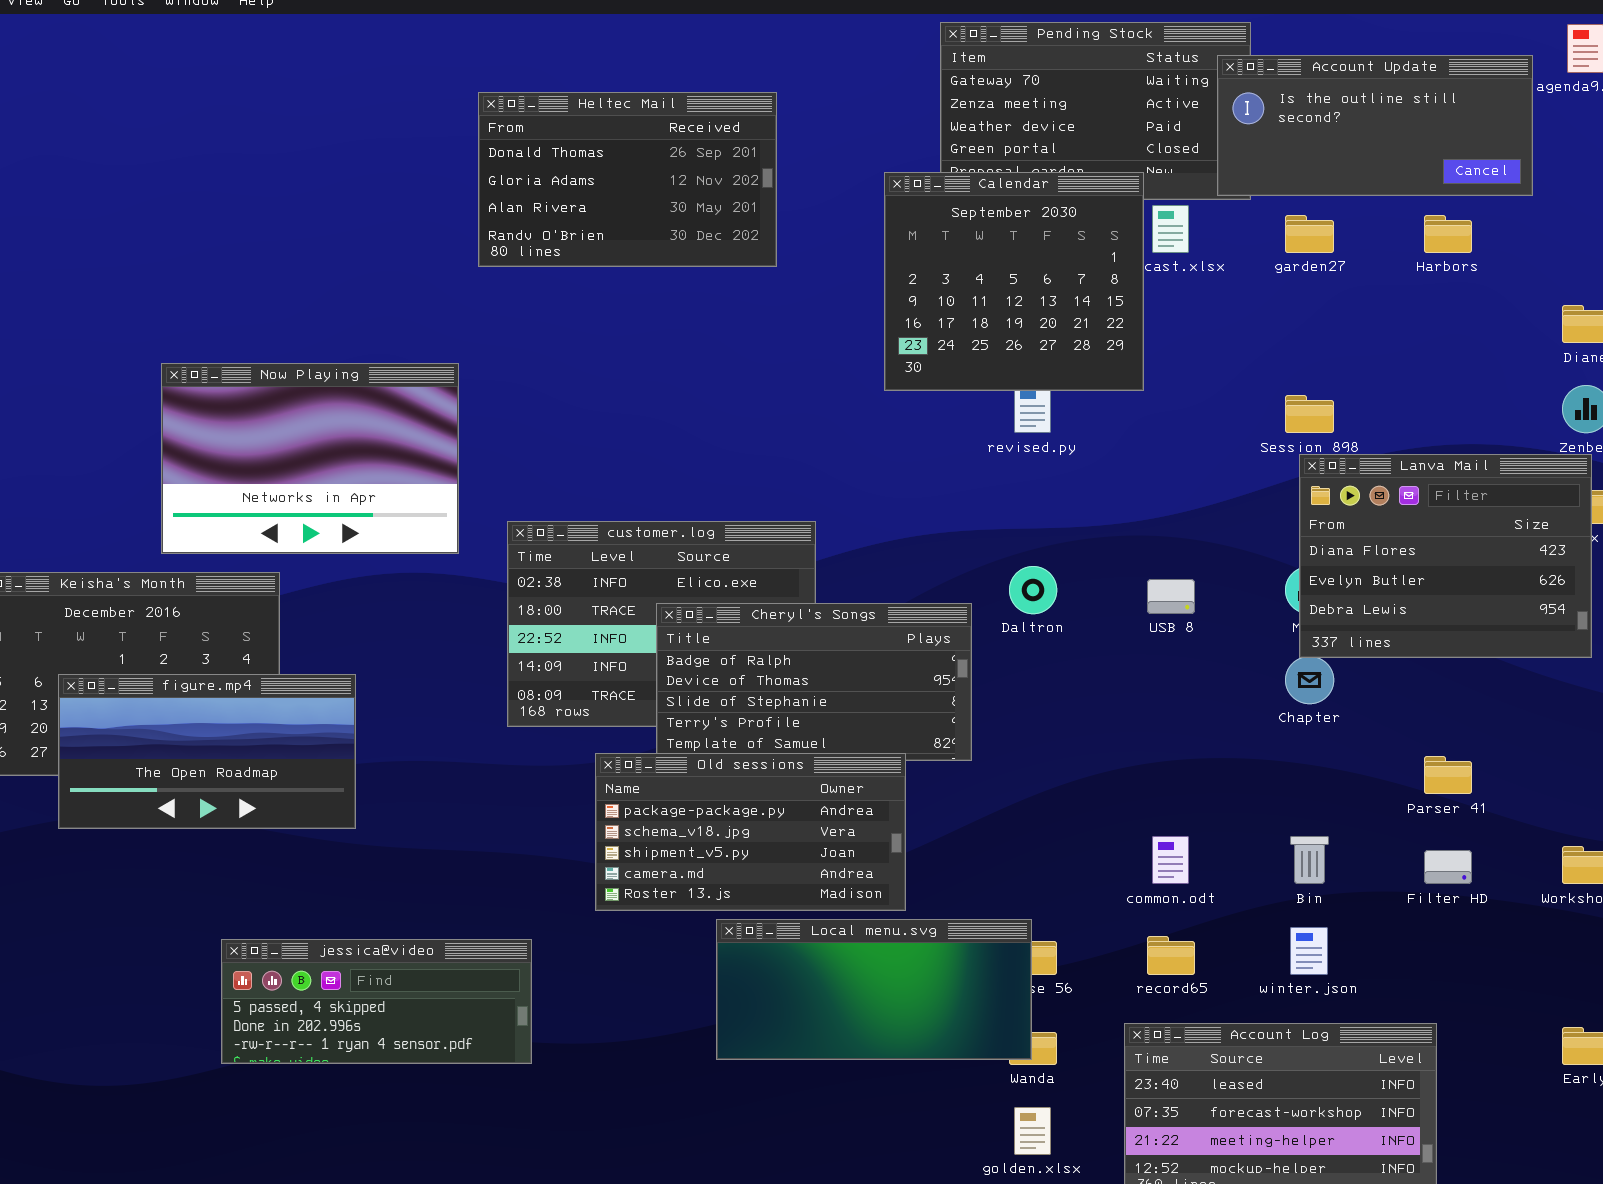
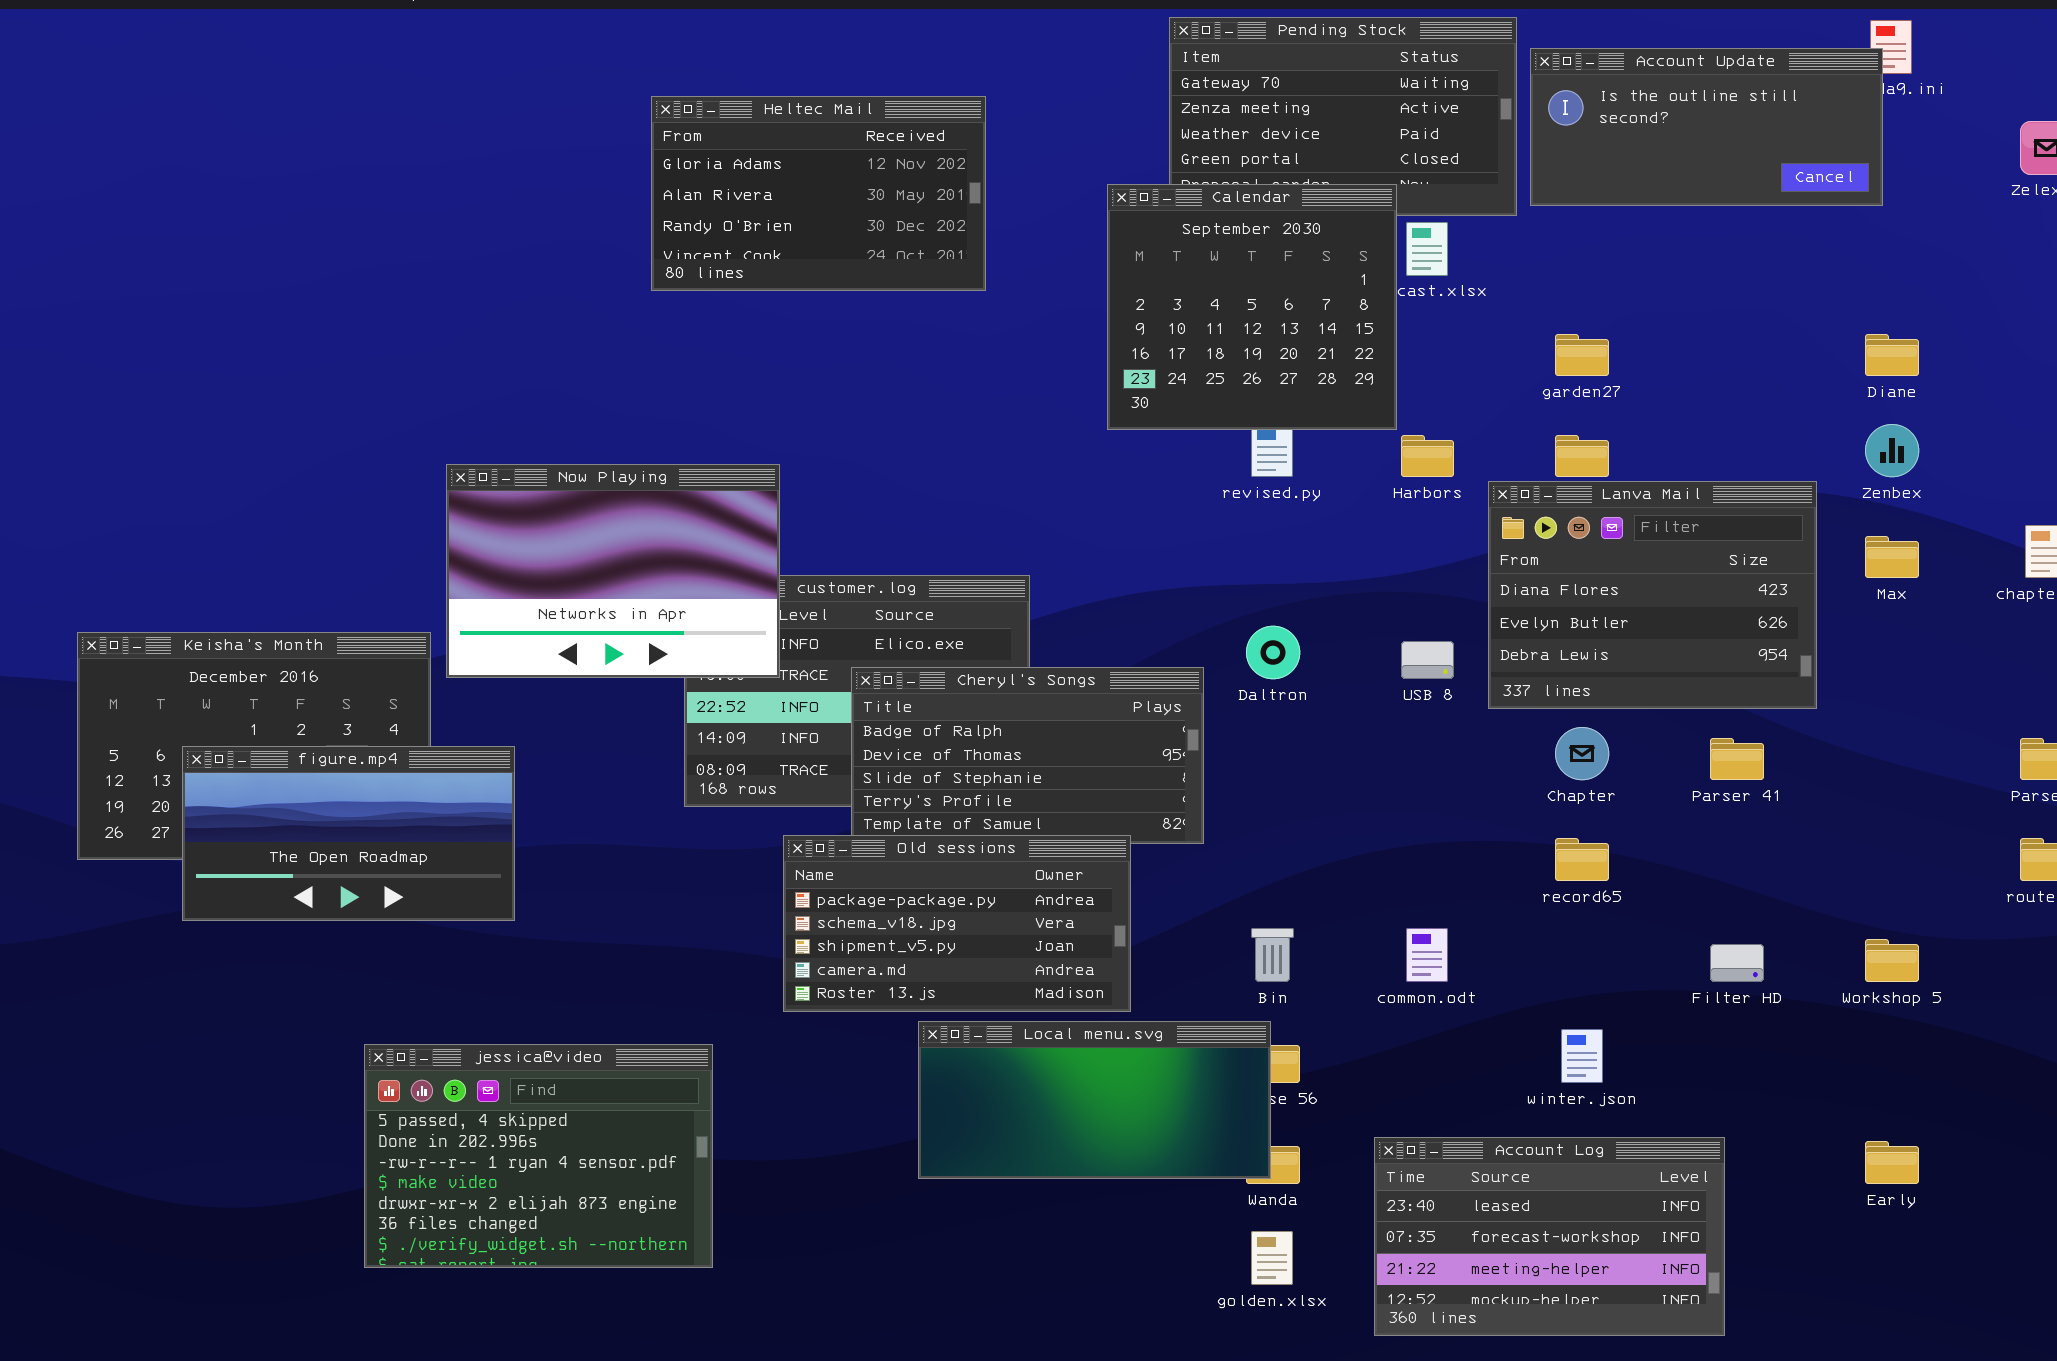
Account Update: [1217,55,1533,196] -> [1530,48,1883,206], moved
Heltec Mail: [478,92,777,267] -> [651,96,986,291], scrolled down 1 row
garden27: [1285,215,1334,253] -> [1555,334,1609,376], moved
Harbors: [1424,215,1472,253] -> [1401,435,1454,477], moved
Now Playing: [161,363,459,554] -> [446,464,780,678], moved
Lanva Mail: [1299,454,1592,658] -> [1488,481,1817,709], moved
Parser 41: [1424,756,1472,794] -> [1710,738,1764,780], moved
Bin: [1290,836,1329,884] -> [1251,928,1294,982], moved
record65: [1147,936,1195,975] -> [1555,838,1609,881], moved
jessica@video: [221,939,532,1064] -> [364,1044,713,1268], resized

